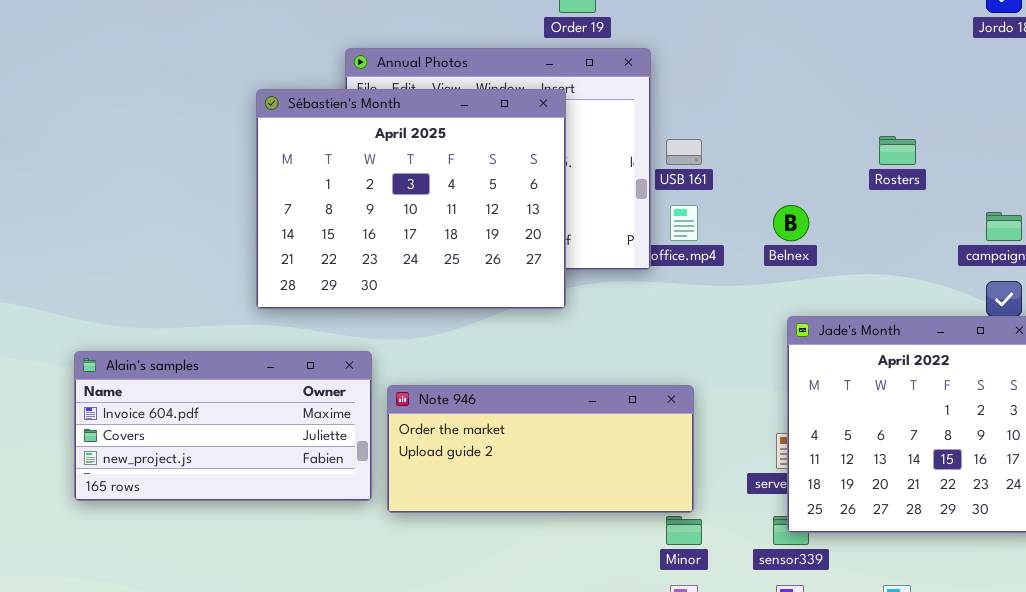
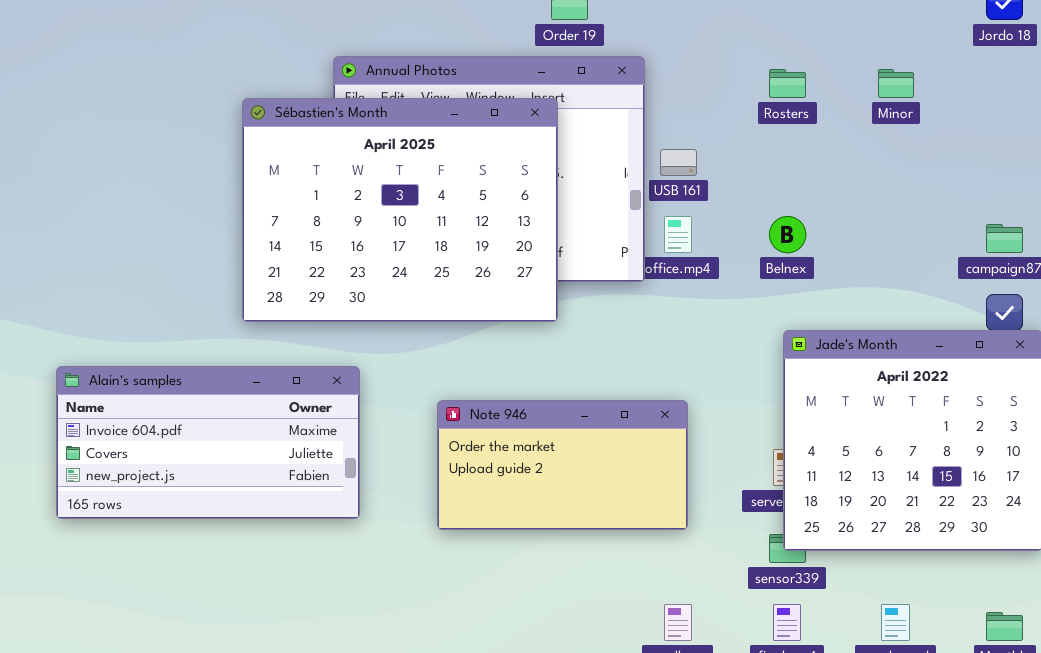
Rosters: [879,136,916,165] -> [769,69,806,98], moved
Note 946: [387,385,694,513] -> [437,400,688,530], resized
Minor: [666,516,702,545] -> [878,69,914,98], moved

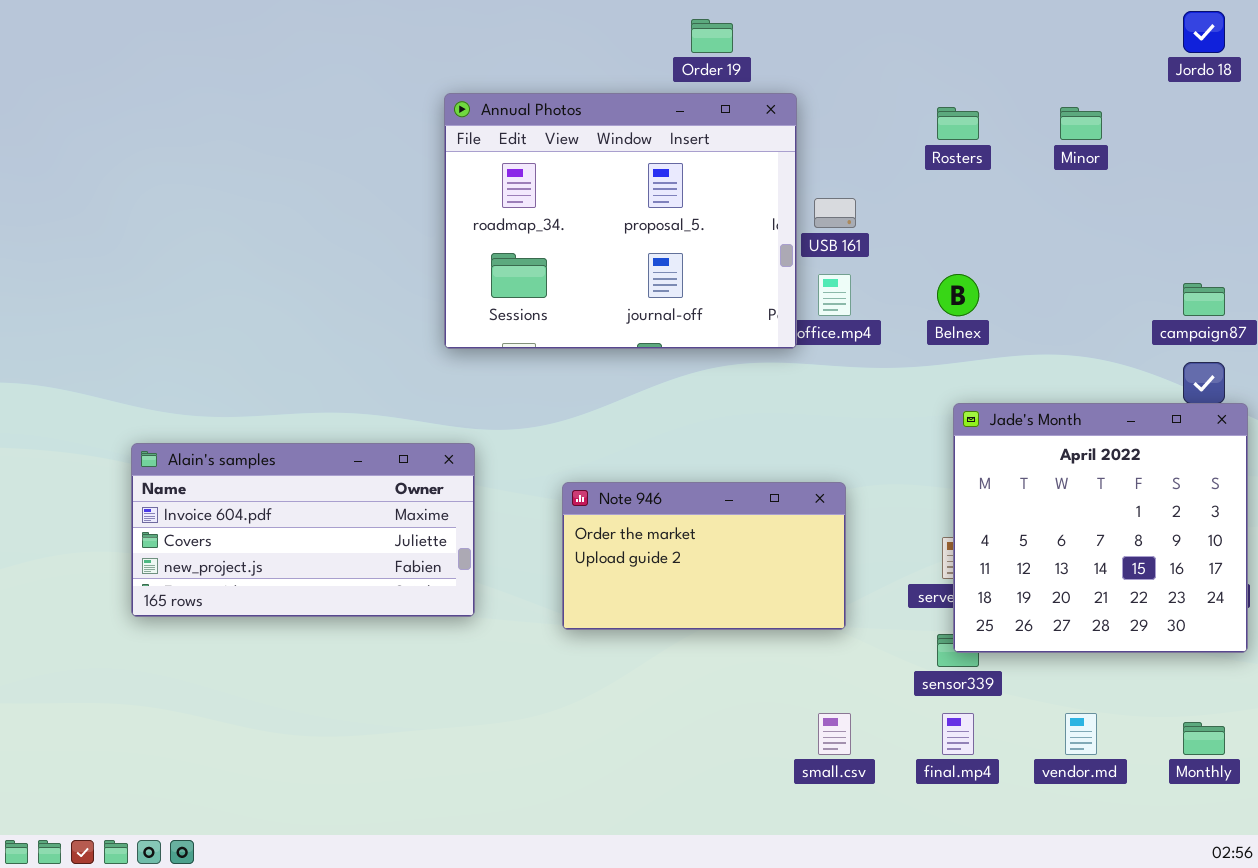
Sébastien's Month: [242,98,558,322] -> none, closed

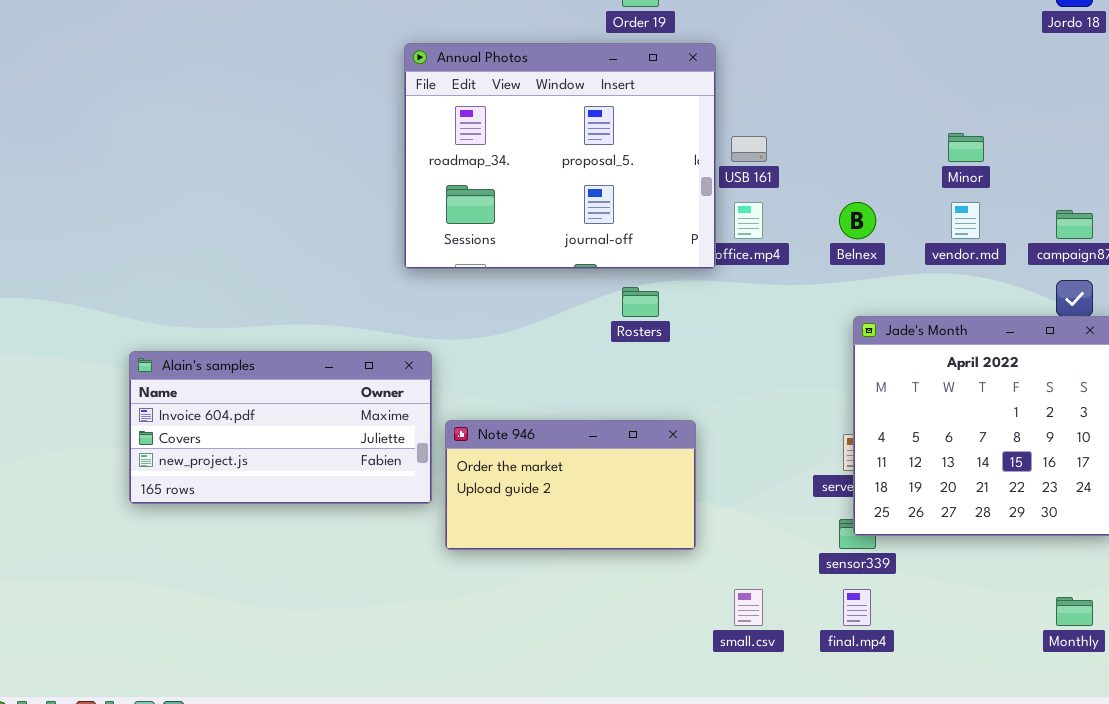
Rosters: [937,107,979,140] -> [622,287,659,317], moved
Minor: [1060,107,1102,140] -> [948,133,984,162], moved
Note 946: [562,482,846,630] -> [445,420,696,550], moved
vendor.md: [1065,713,1097,755] -> [951,202,980,239], moved

